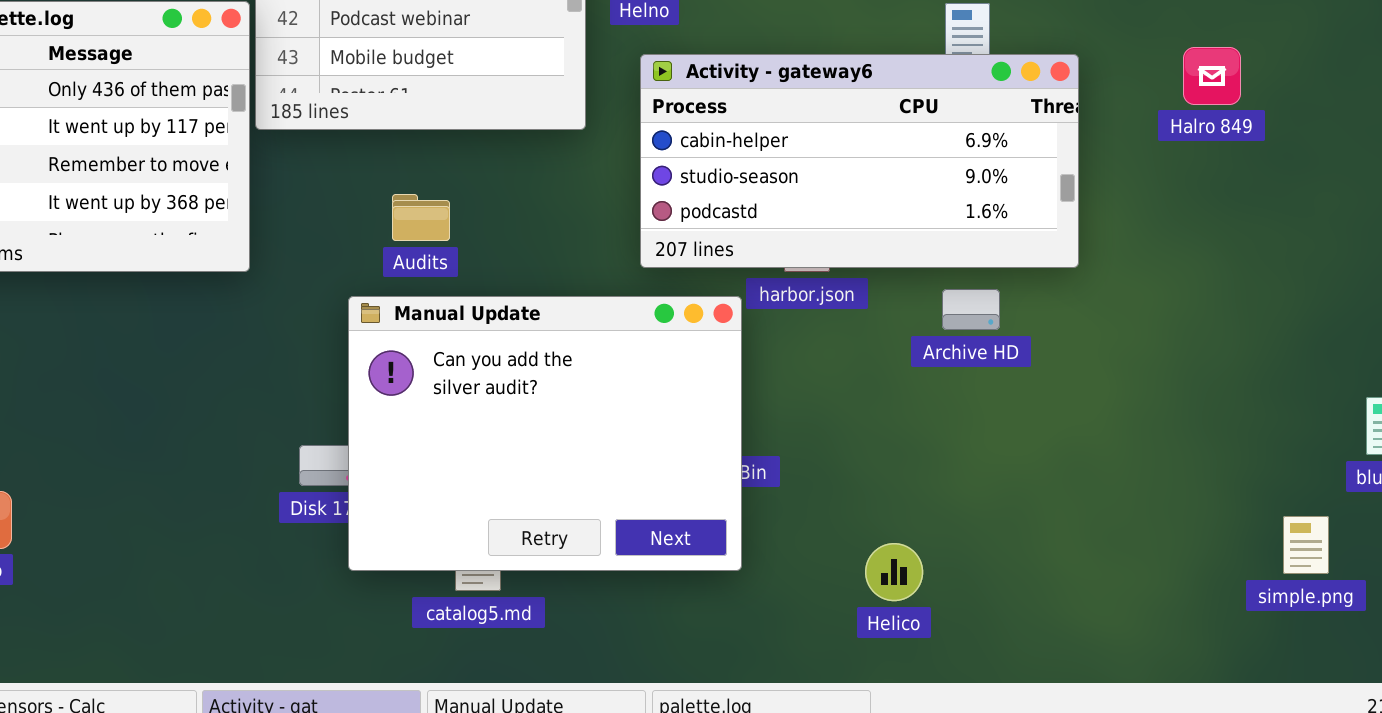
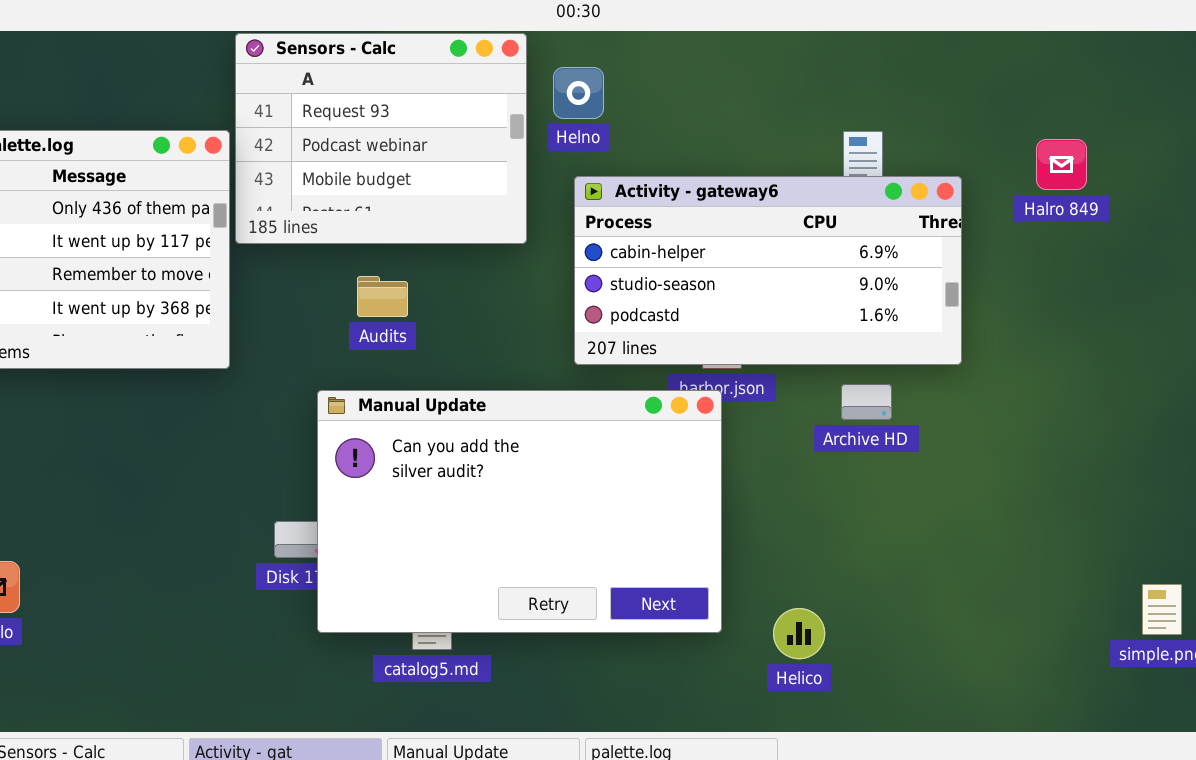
Halro 849: [1183,47,1241,105] -> [1036,139,1087,190], moved
Audits: [392,194,450,241] -> [357,276,408,317], moved
Manual Update: [348,296,742,571] -> [317,390,722,633], resized

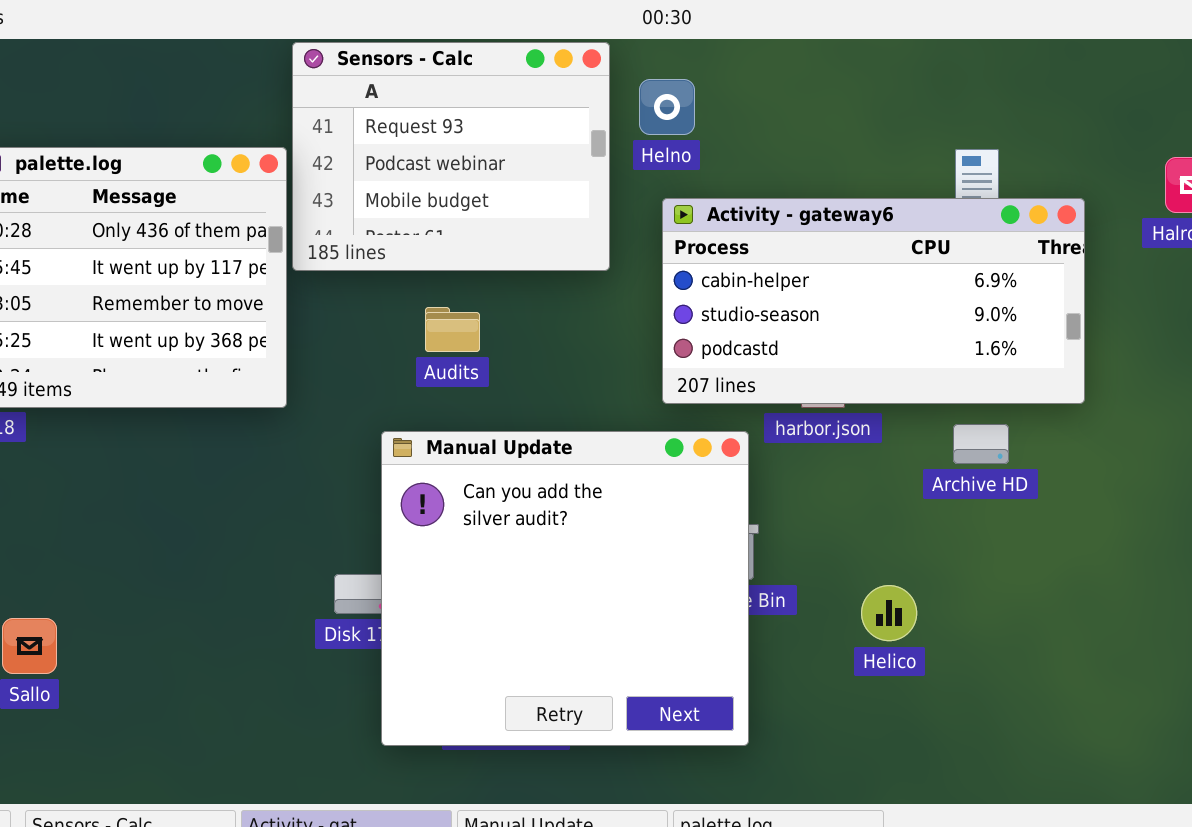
Manual Update: [317,390,722,633] -> [381,431,749,746], resized
Helico: [773,608,825,659] -> [861,585,917,641], moved

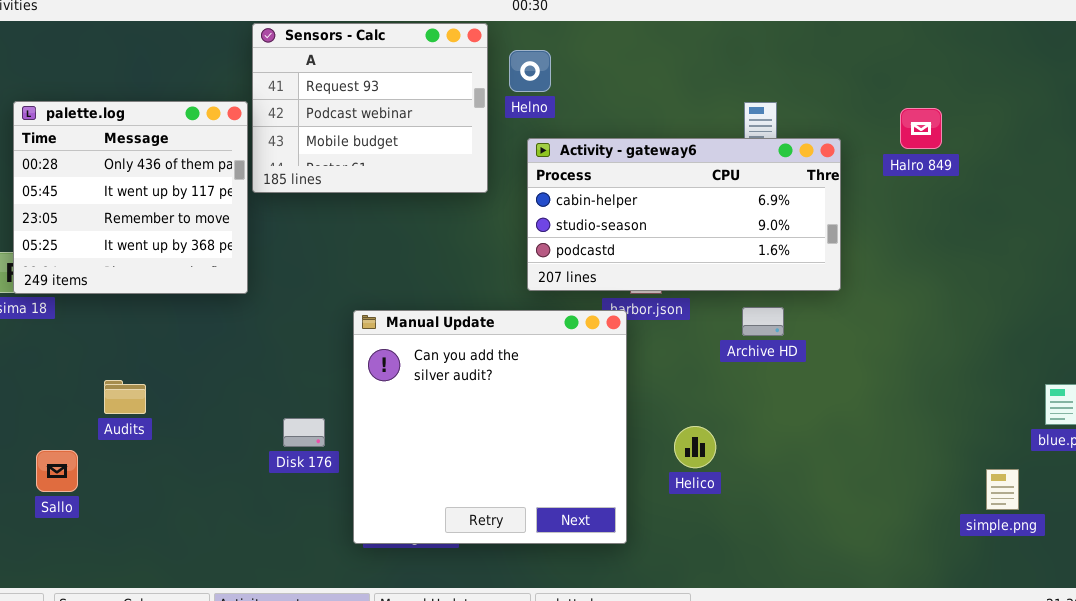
Audits: [425,307,480,352] -> [104,380,146,414], moved
Manual Update: [381,431,749,746] -> [353,310,627,544], moved

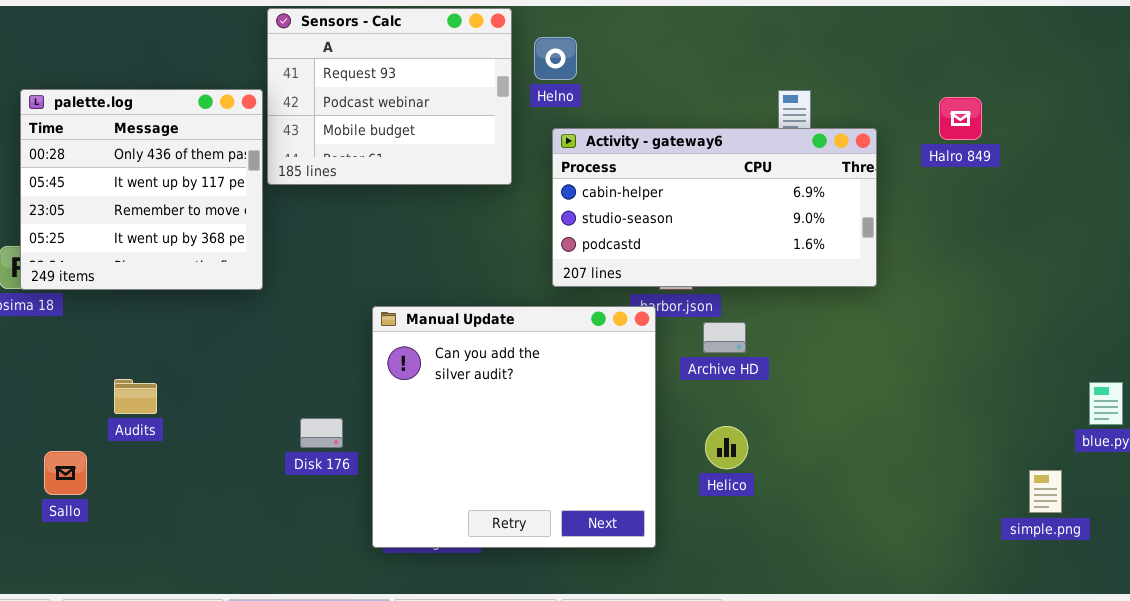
Archive HD: [742,307,784,336] -> [703,322,746,353], moved

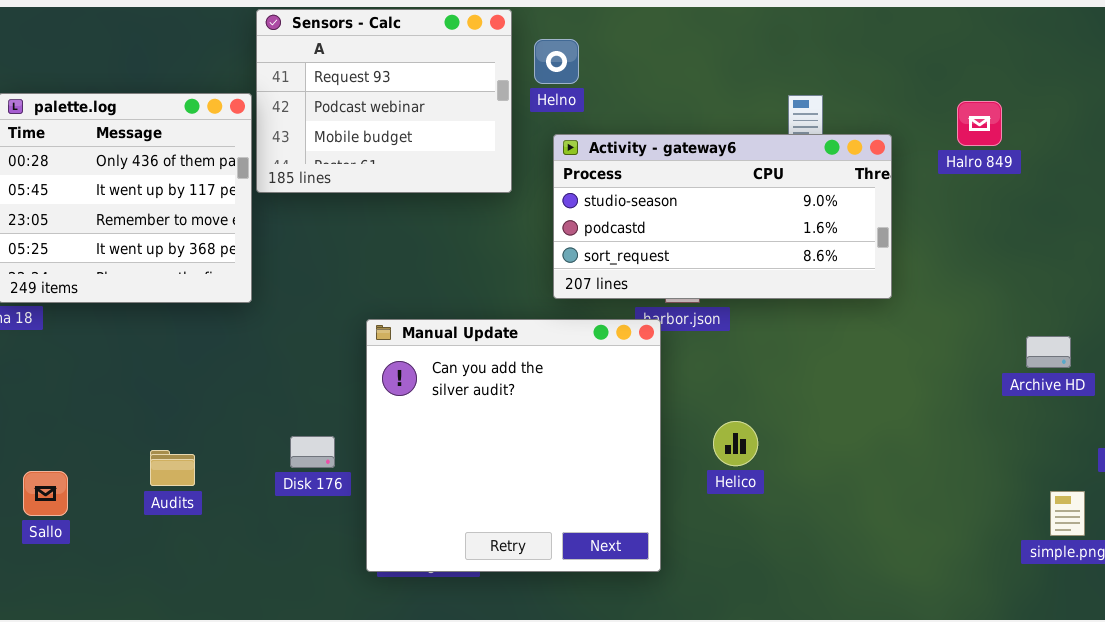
Activity - gateway6: [552,128,877,287] -> [553,134,892,299], scrolled down 1 row
Archive HD: [703,322,746,353] -> [1026,336,1071,368], moved
Audits: [114,379,157,414] -> [150,450,195,486], moved
Helico: [705,426,748,469] -> [713,421,758,466], moved

